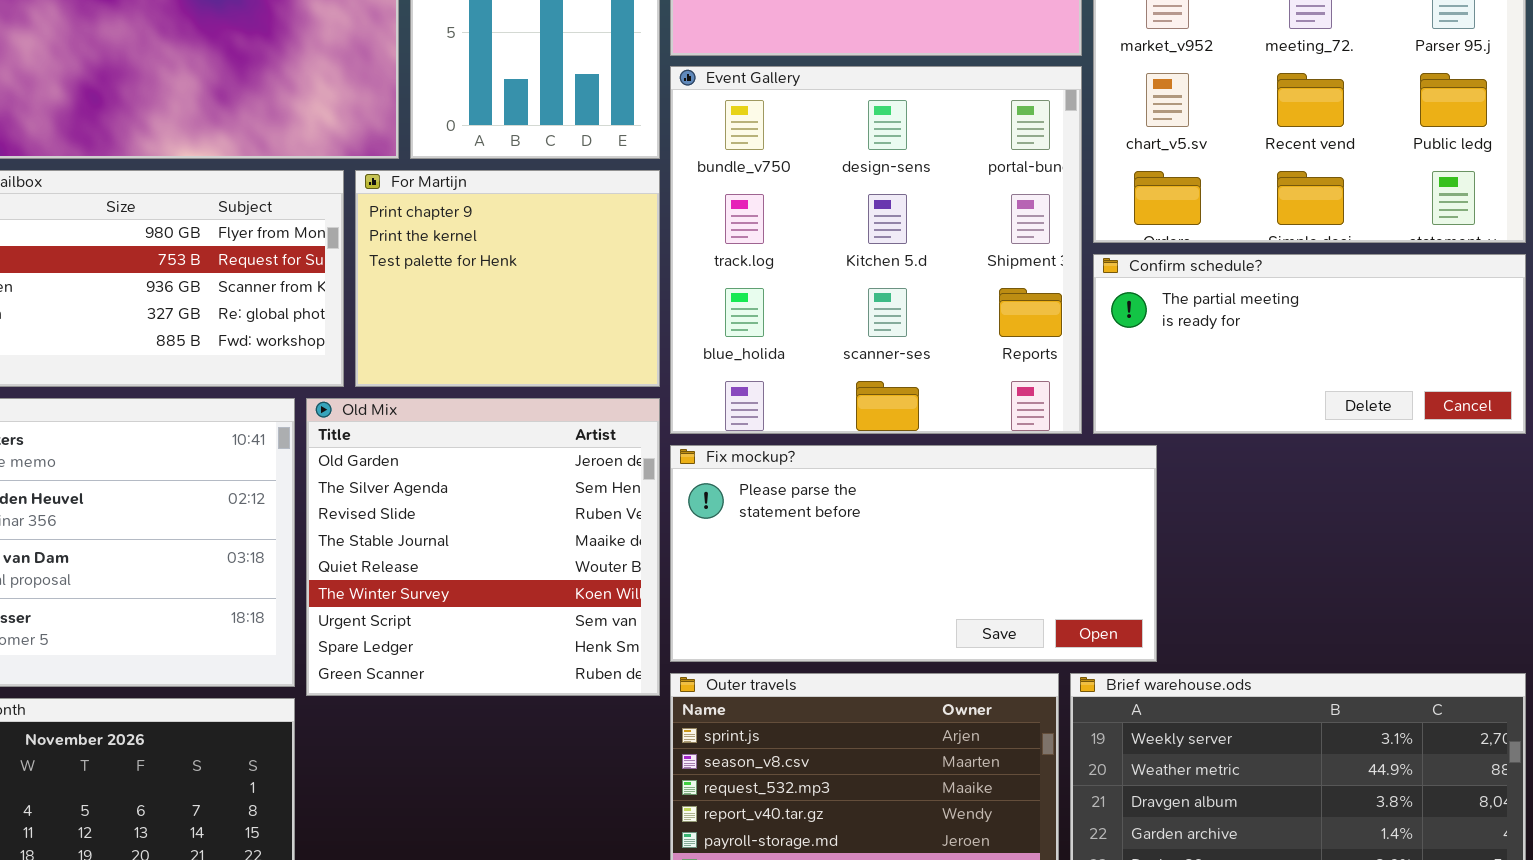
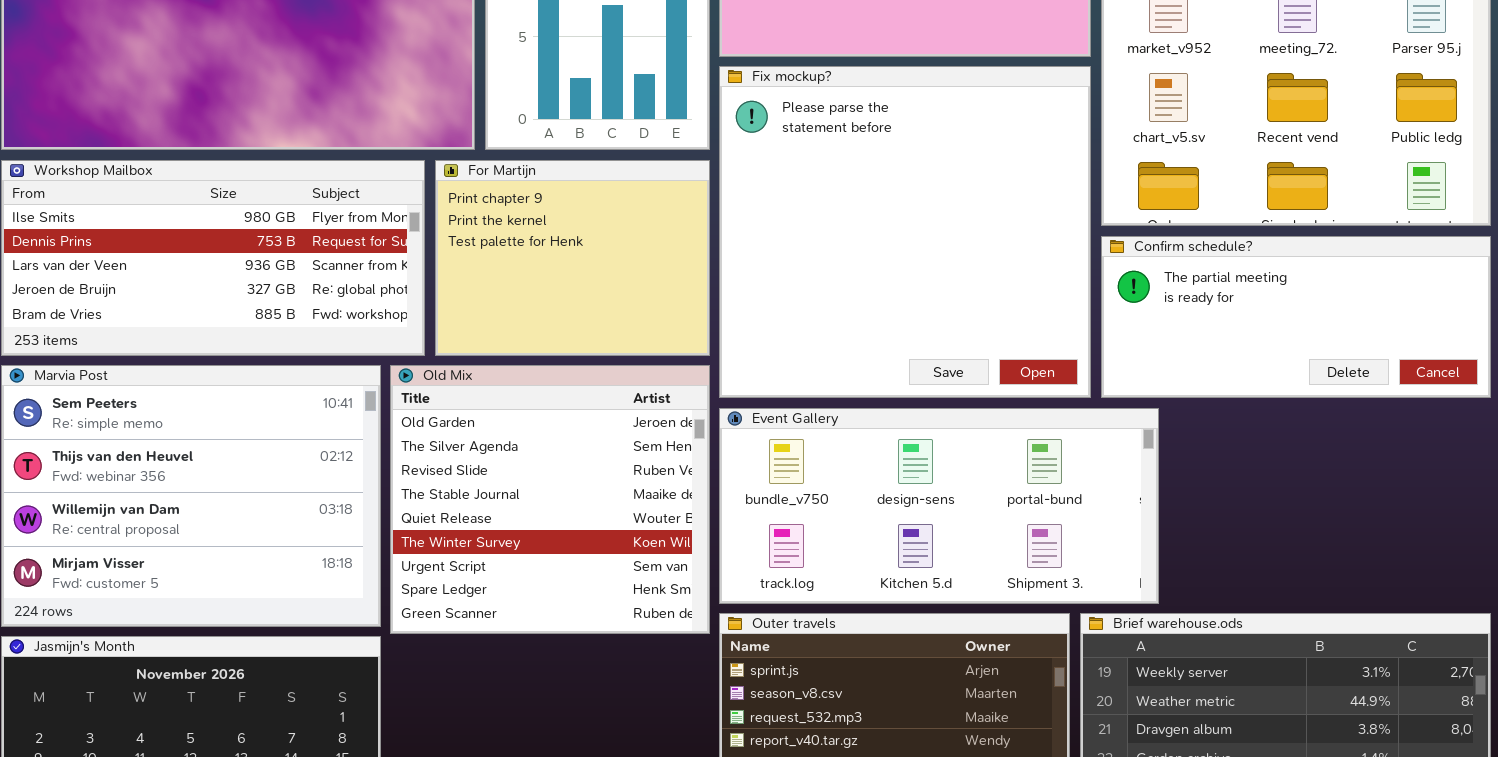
Event Gallery: [670,66,1082,434] -> [719,408,1159,604], moved, resized
Fix mockup?: [670,445,1157,662] -> [719,66,1091,398], moved, resized

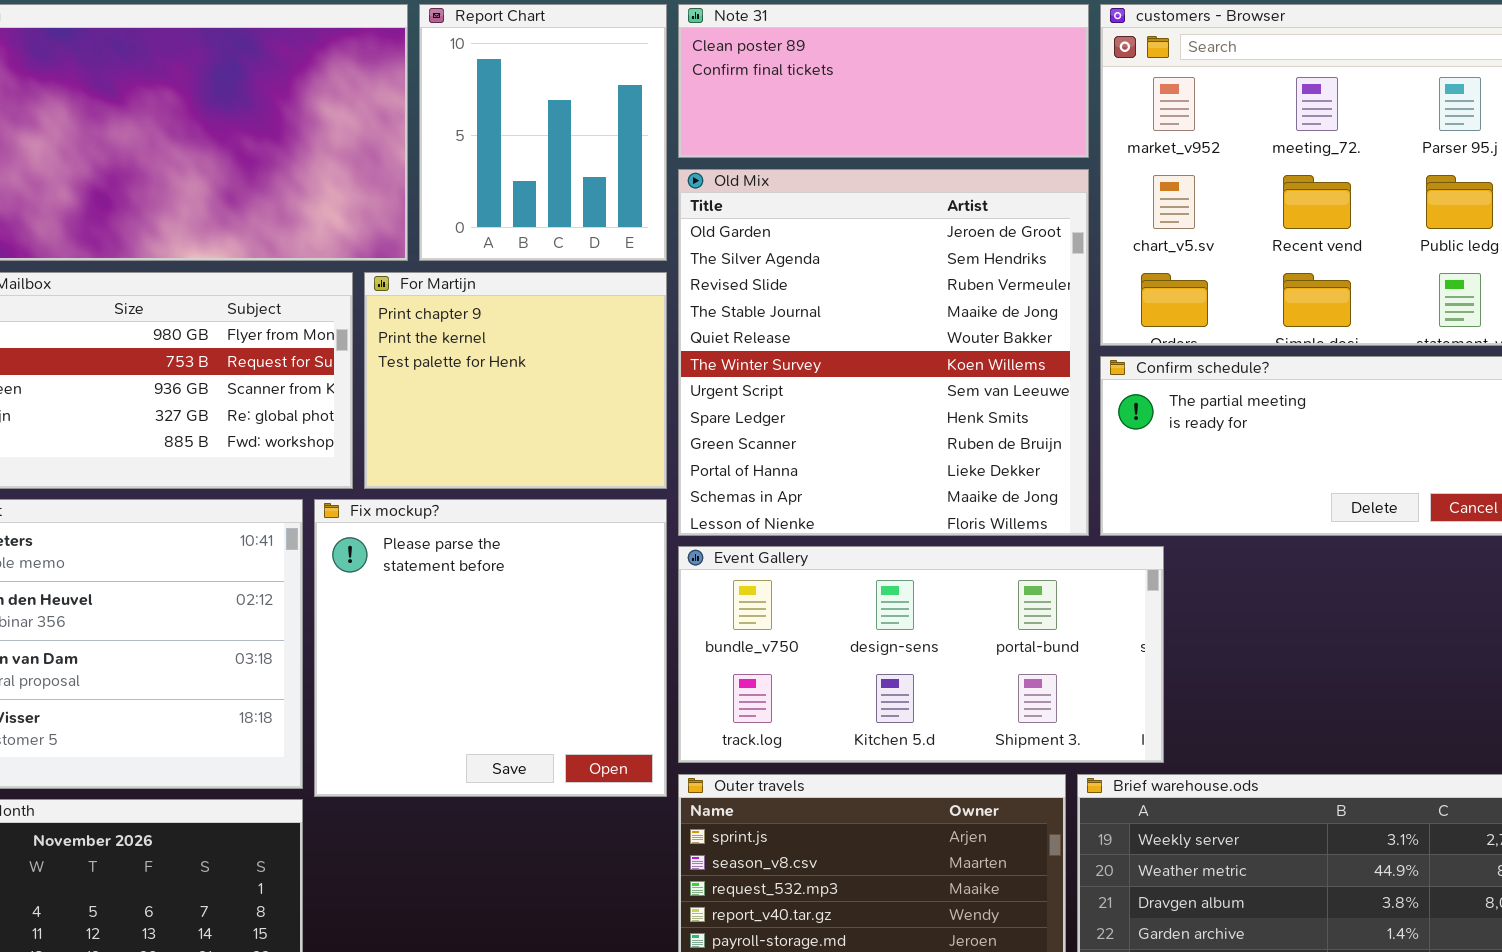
Fix mockup?: [719,66,1091,398] -> [314,499,667,797], moved, resized
Old Mix: [390,365,710,634] -> [678,169,1089,536], moved, resized

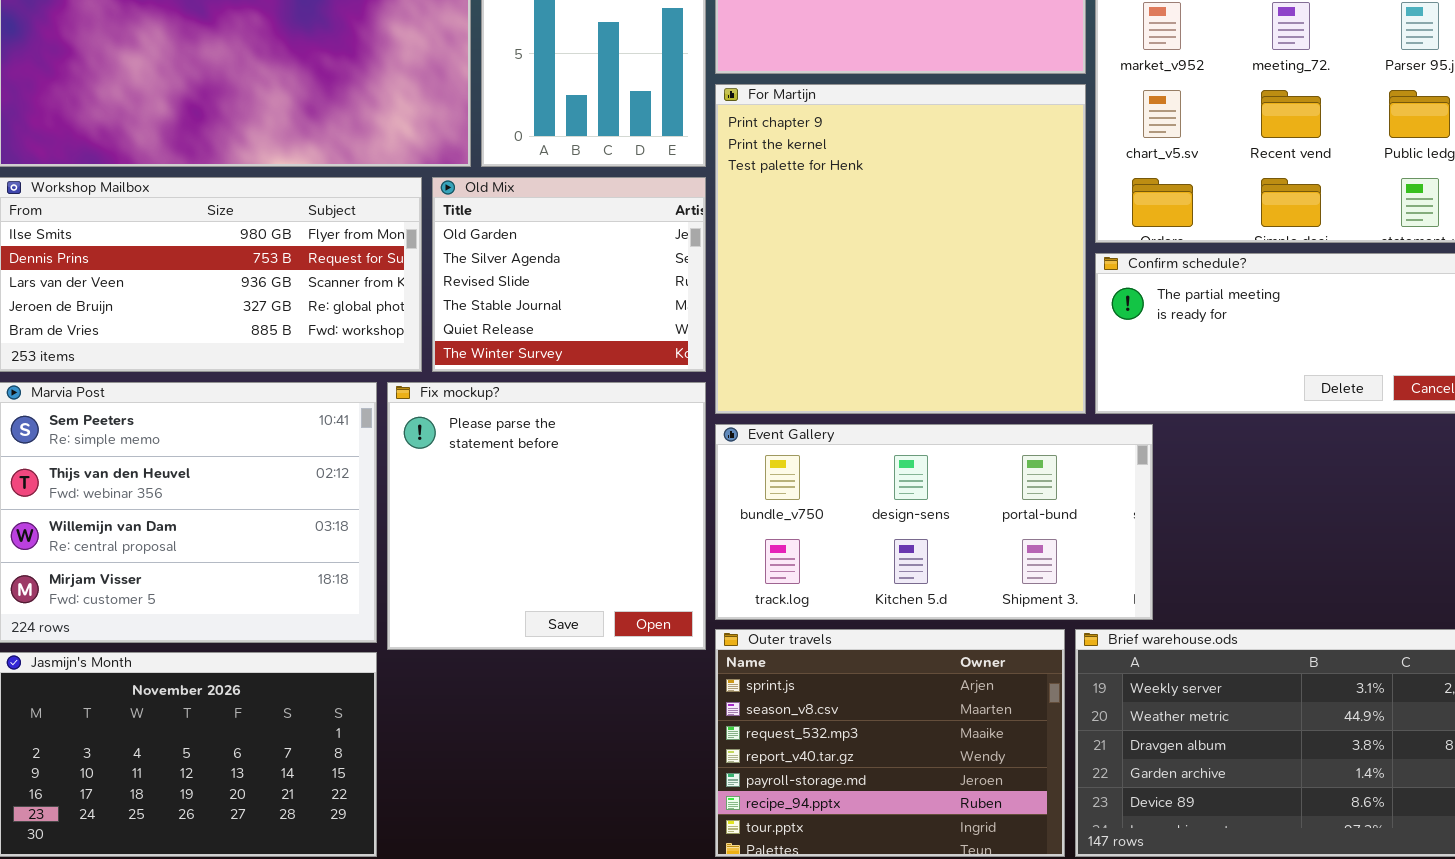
Old Mix: [678,169,1089,536] -> [432,177,706,372], moved, resized
For Martijn: [364,272,667,489] -> [715,84,1086,414], moved, resized

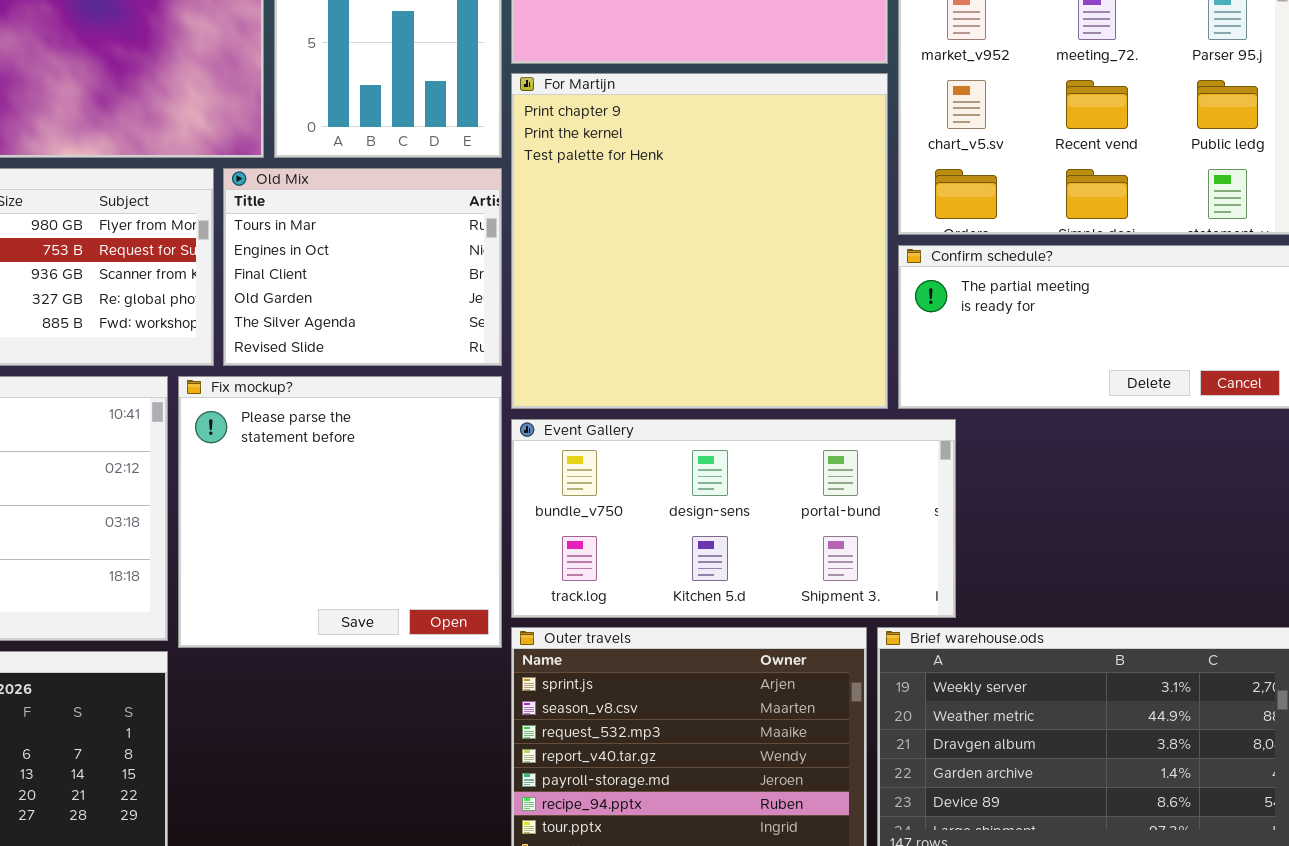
Old Mix: [432,177,706,372] -> [223,168,502,366], scrolled up 3 rows

